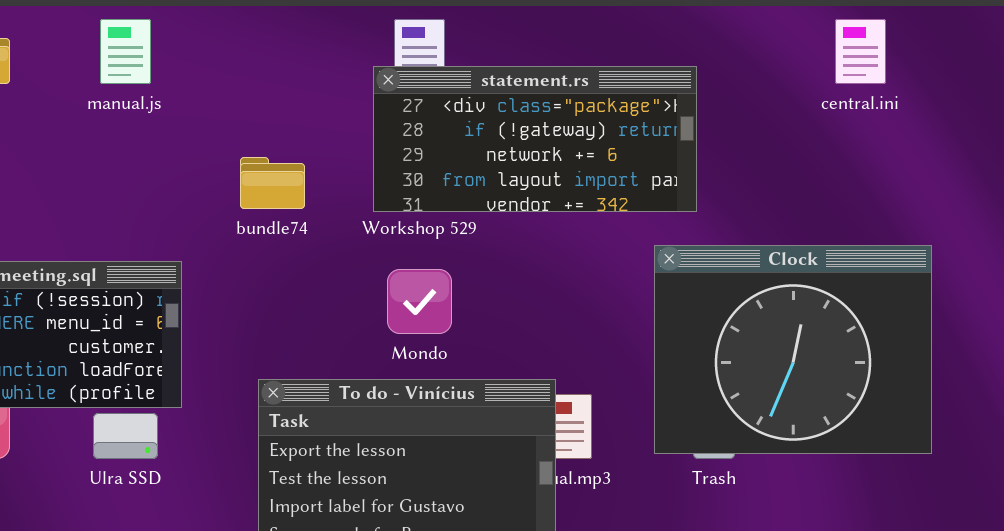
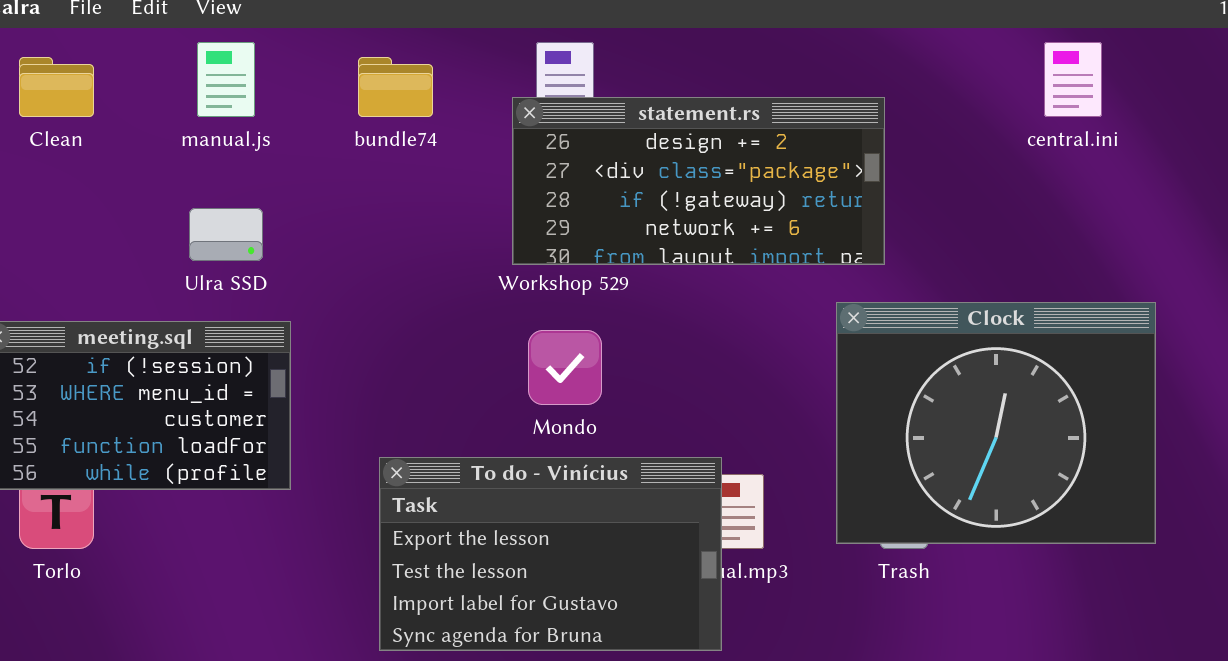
statement.rs: [373,66,697,212] -> [512,97,885,265], scrolled up 1 row
bundle74: [240,157,305,209] -> [358,57,433,117], moved
Ulra SSD: [93,413,158,459] -> [189,208,263,261], moved

